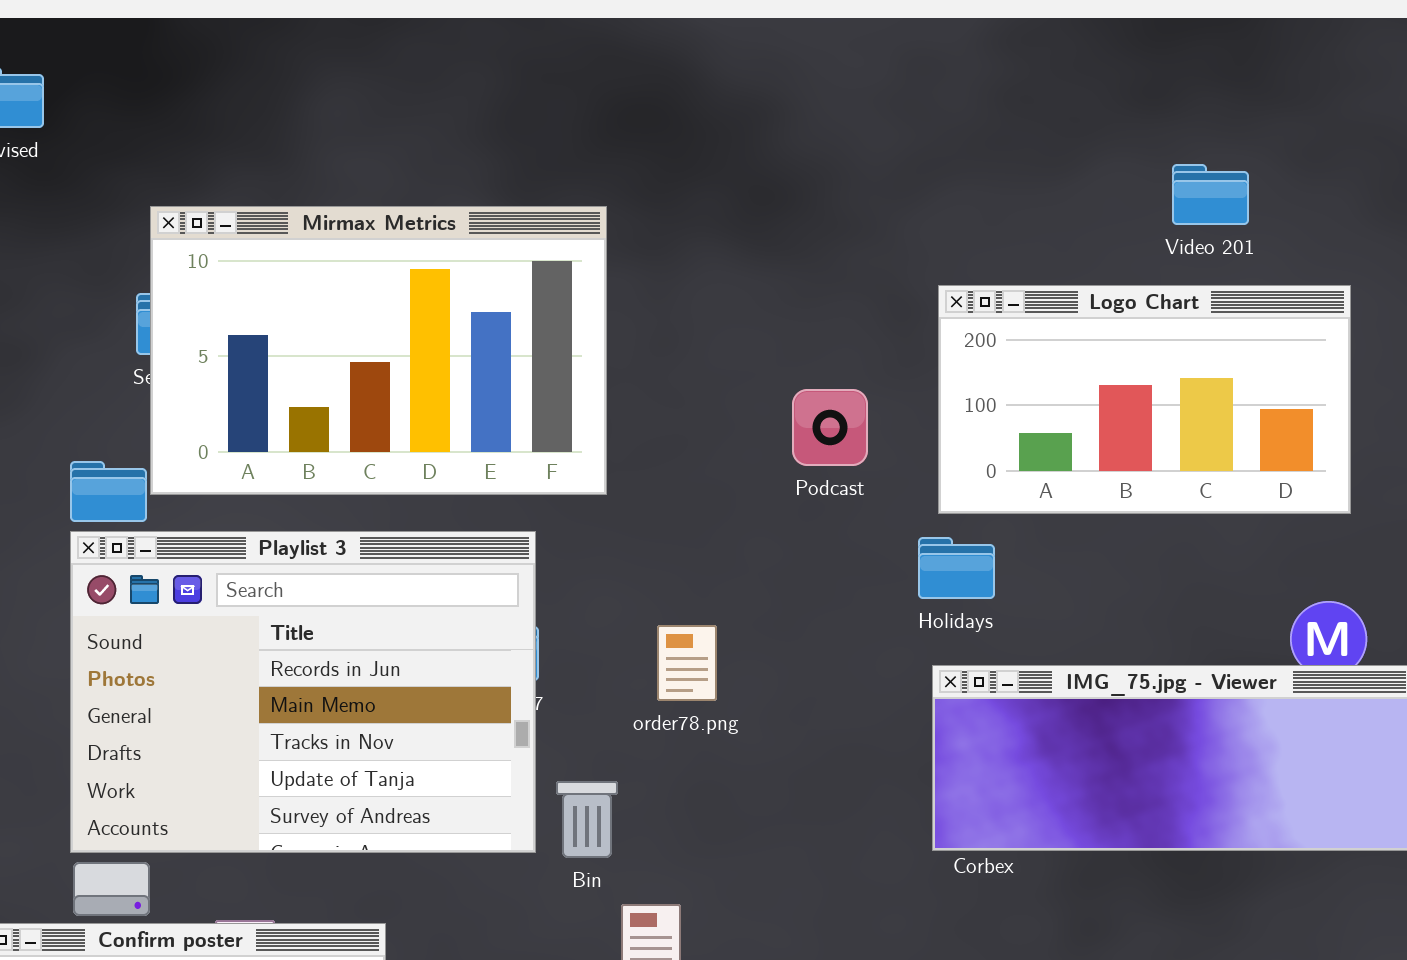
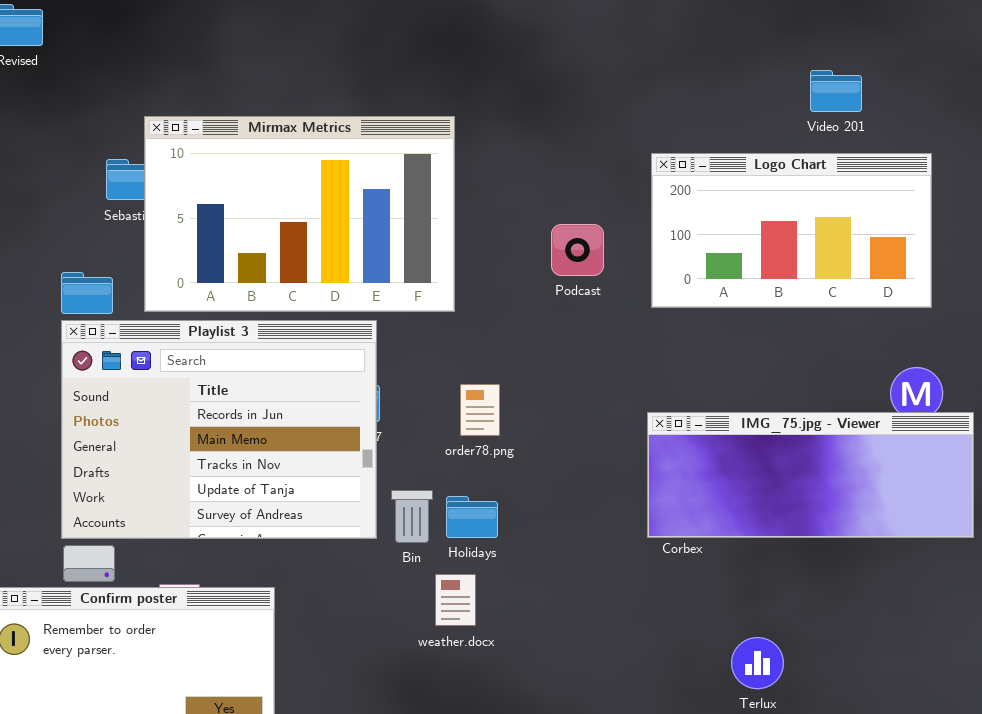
Mirmax Metrics: [150,206,607,495] -> [144,116,455,312], moved
Holidays: [918,537,995,599] -> [446,496,498,538], moved

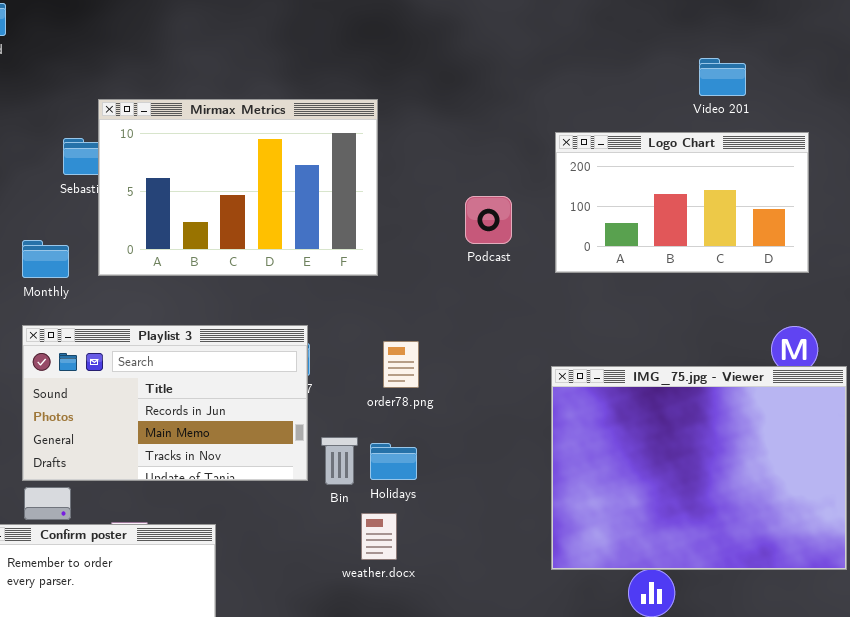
Playlist 3: [61,320,377,539] -> [22,325,308,481], resized
IMG_75.jpg - Viewer: [647,412,974,538] -> [551,366,847,570], resized

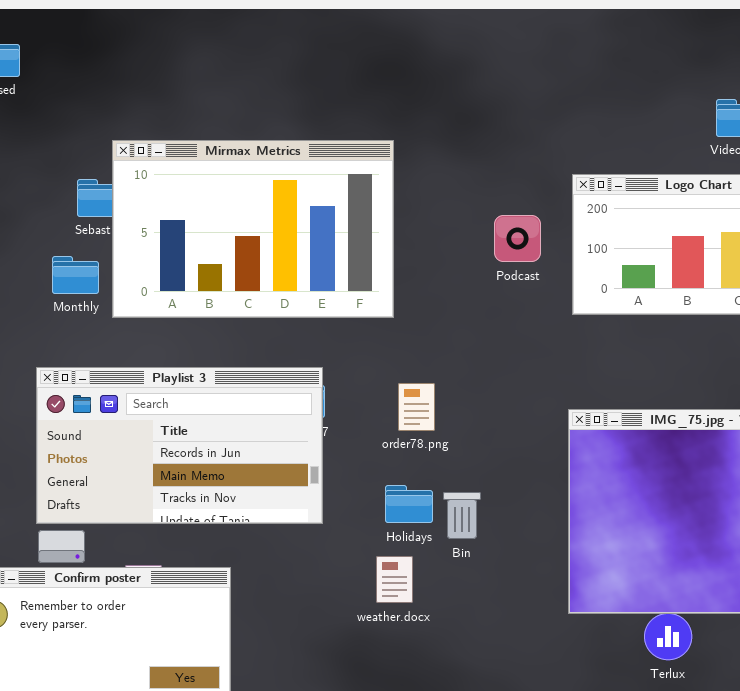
Podcast: [465,196,512,244] -> [494,215,541,262], moved
Monthly: [22,240,69,278] -> [52,256,99,294], moved
Bin: [321,437,358,485] -> [443,492,481,539], moved

